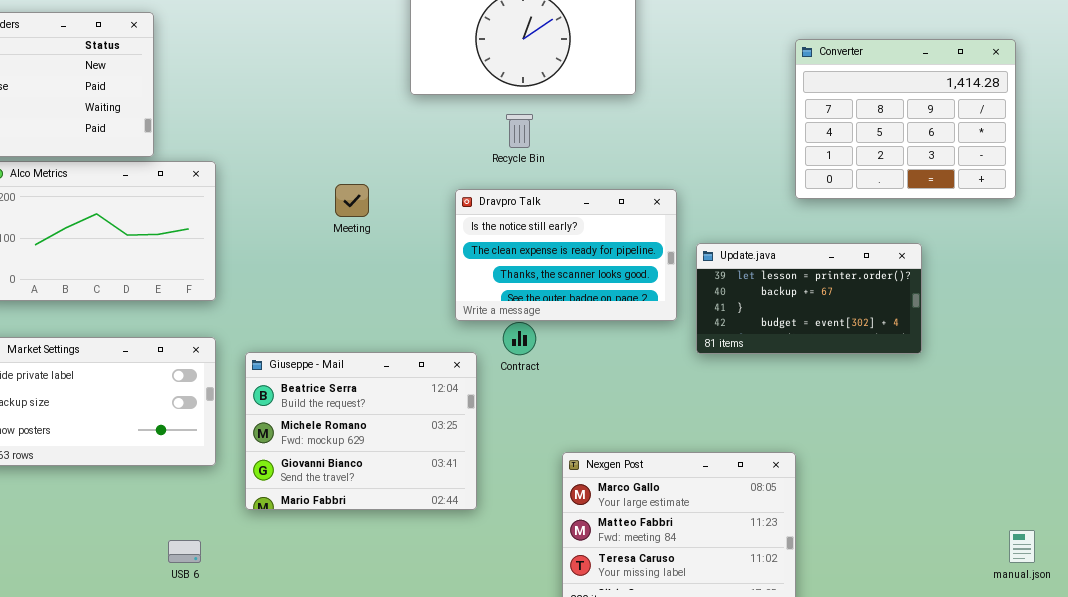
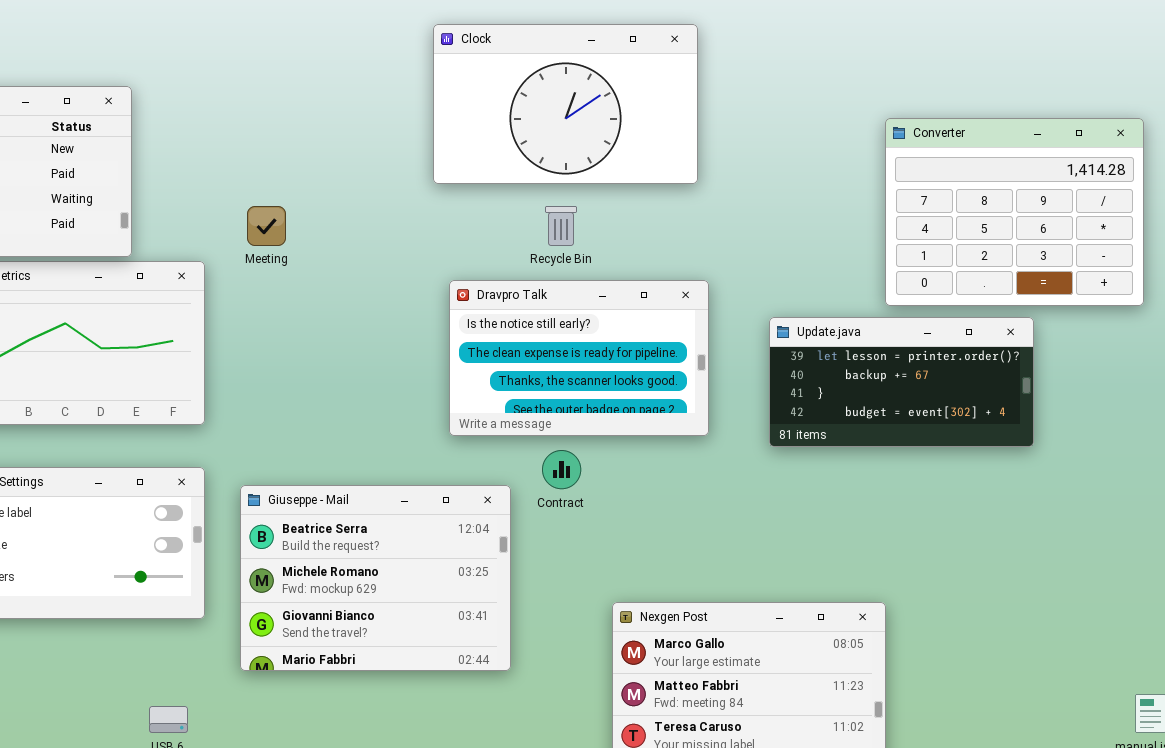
Meeting: [335,184,369,217] -> [247,206,286,246], moved
Dravpro Talk: [455,189,677,321] -> [449,280,709,436], moved
Update.java: [696,243,922,354] -> [769,317,1034,447], moved

